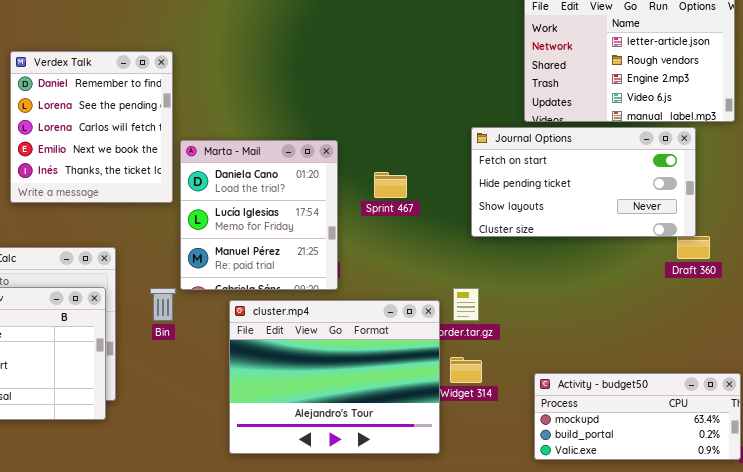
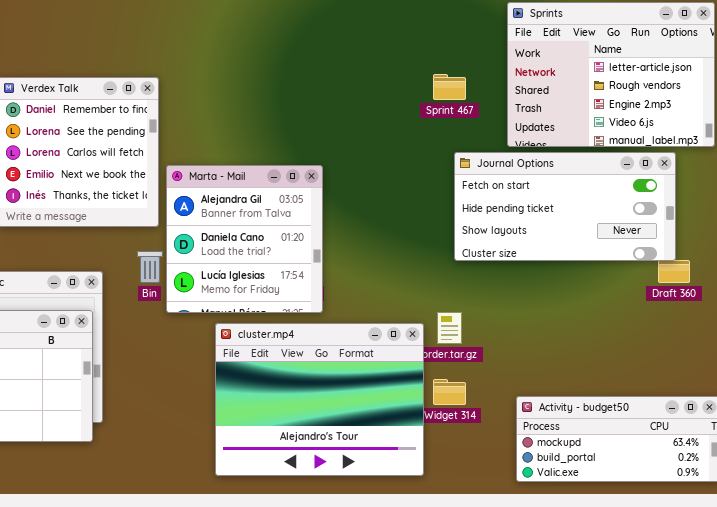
Marta - Mail: [180,140,338,290] -> [166,165,323,313], scrolled up 1 row
Sprint 467: [374,172,407,198] -> [433,74,466,100], moved
Bin: [150,288,176,321] -> [137,251,163,283], moved

